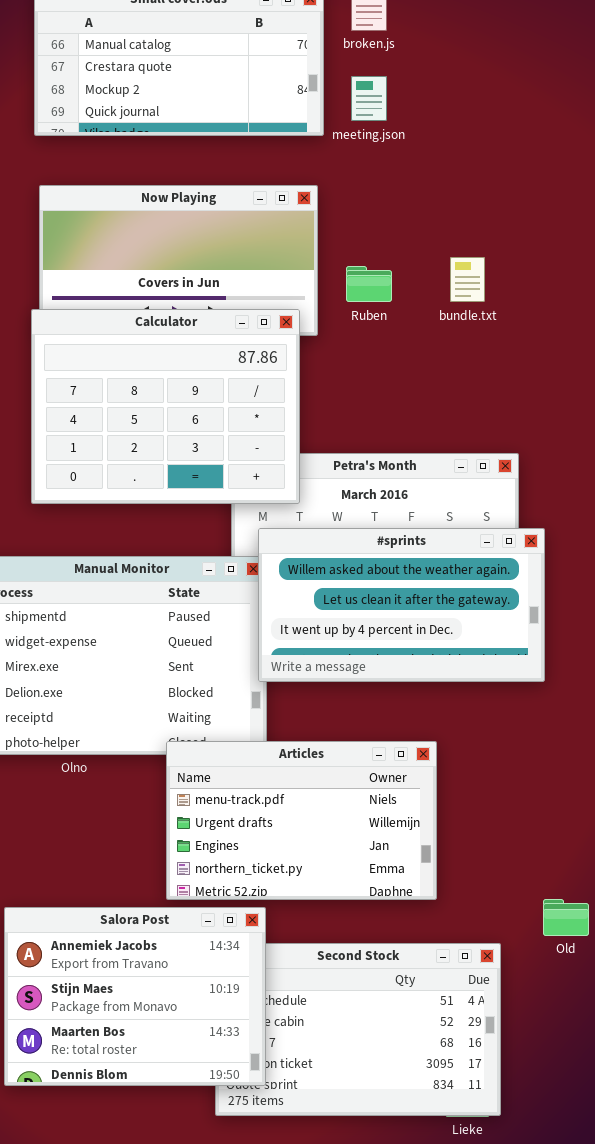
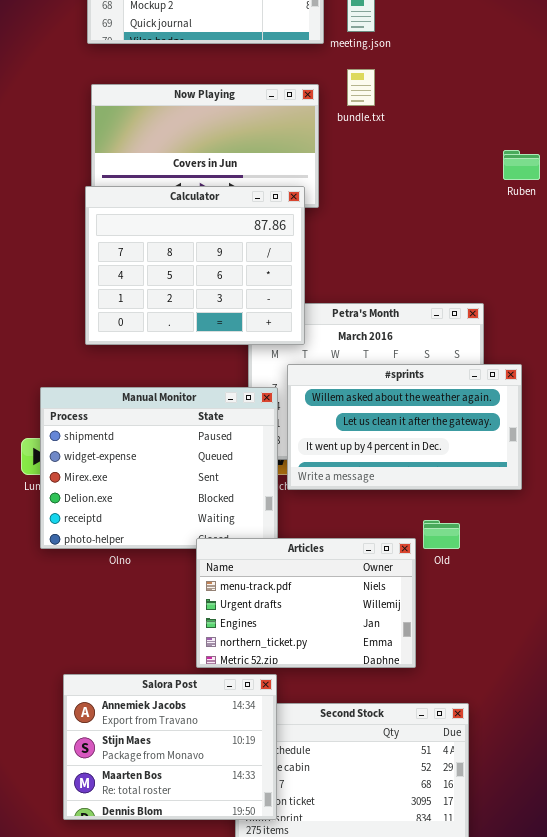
bundle.txt: [450,257,485,302] -> [347,69,375,106], moved
Ruben: [346,266,392,302] -> [503,150,540,180], moved
#sprints: [258,528,545,682] -> [287,364,522,490], moved
Old: [543,899,589,936] -> [423,520,460,549], moved

